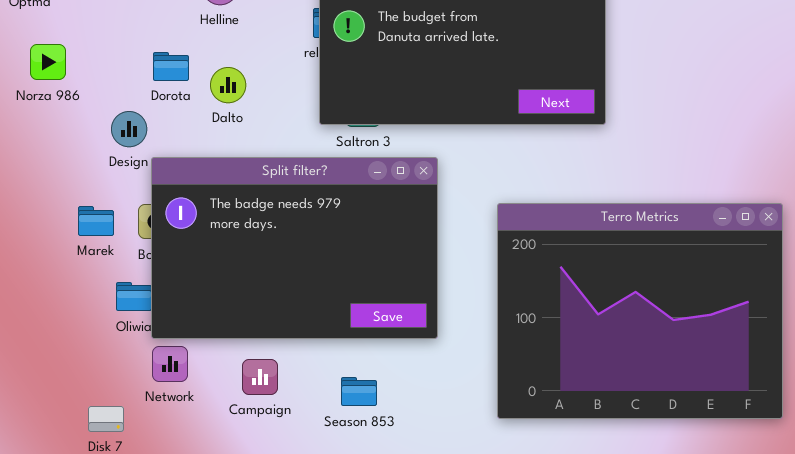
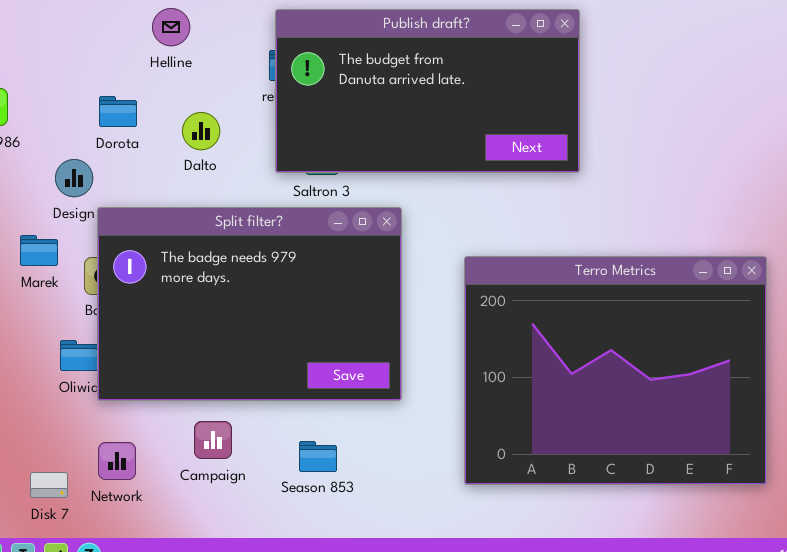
Dalto: [210,67,246,103] -> [182,112,220,150], moved
Marek: [78,206,114,236] -> [20,235,58,266], moved
Network: [152,346,188,382] -> [98,442,136,480], moved

